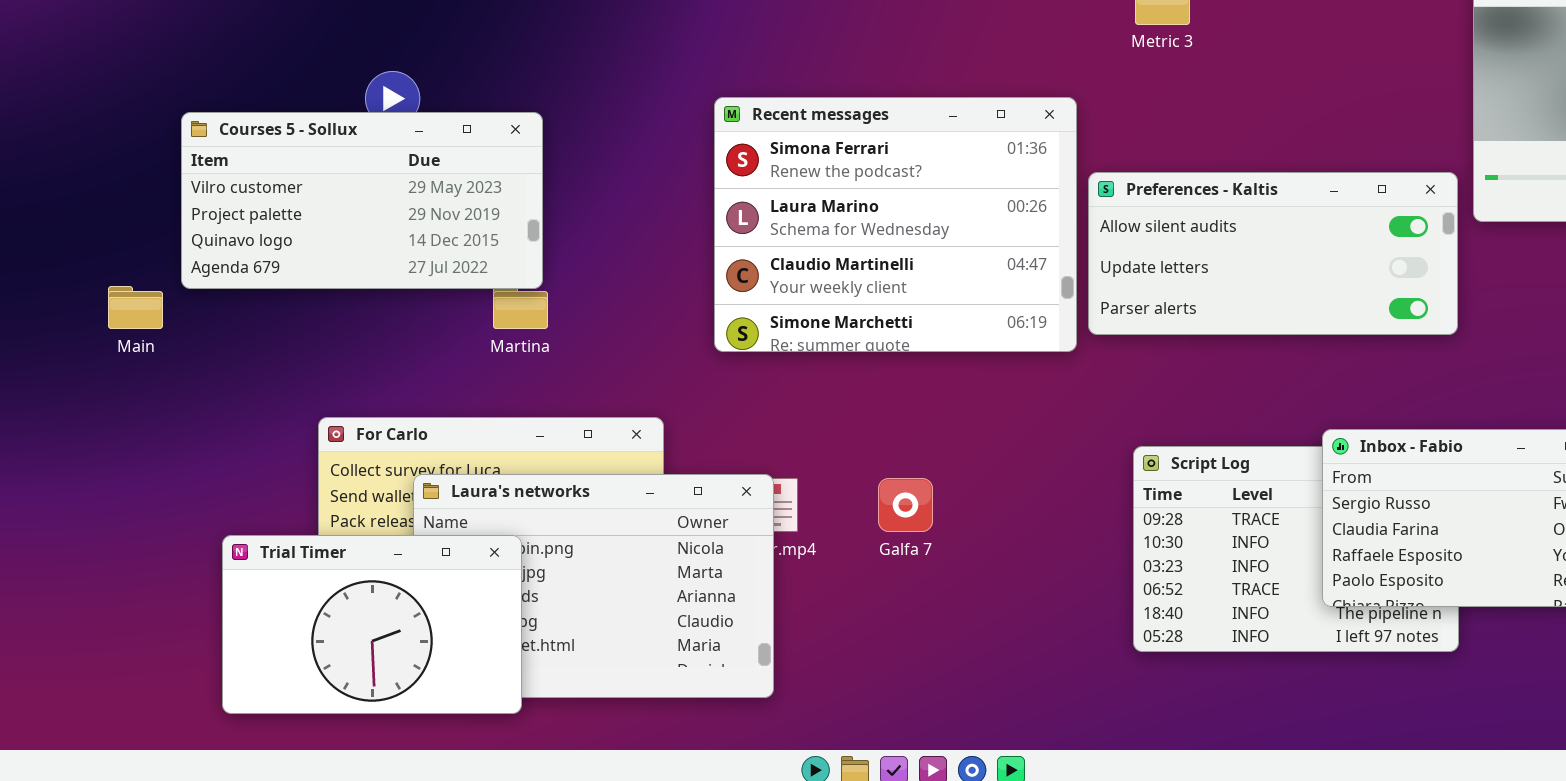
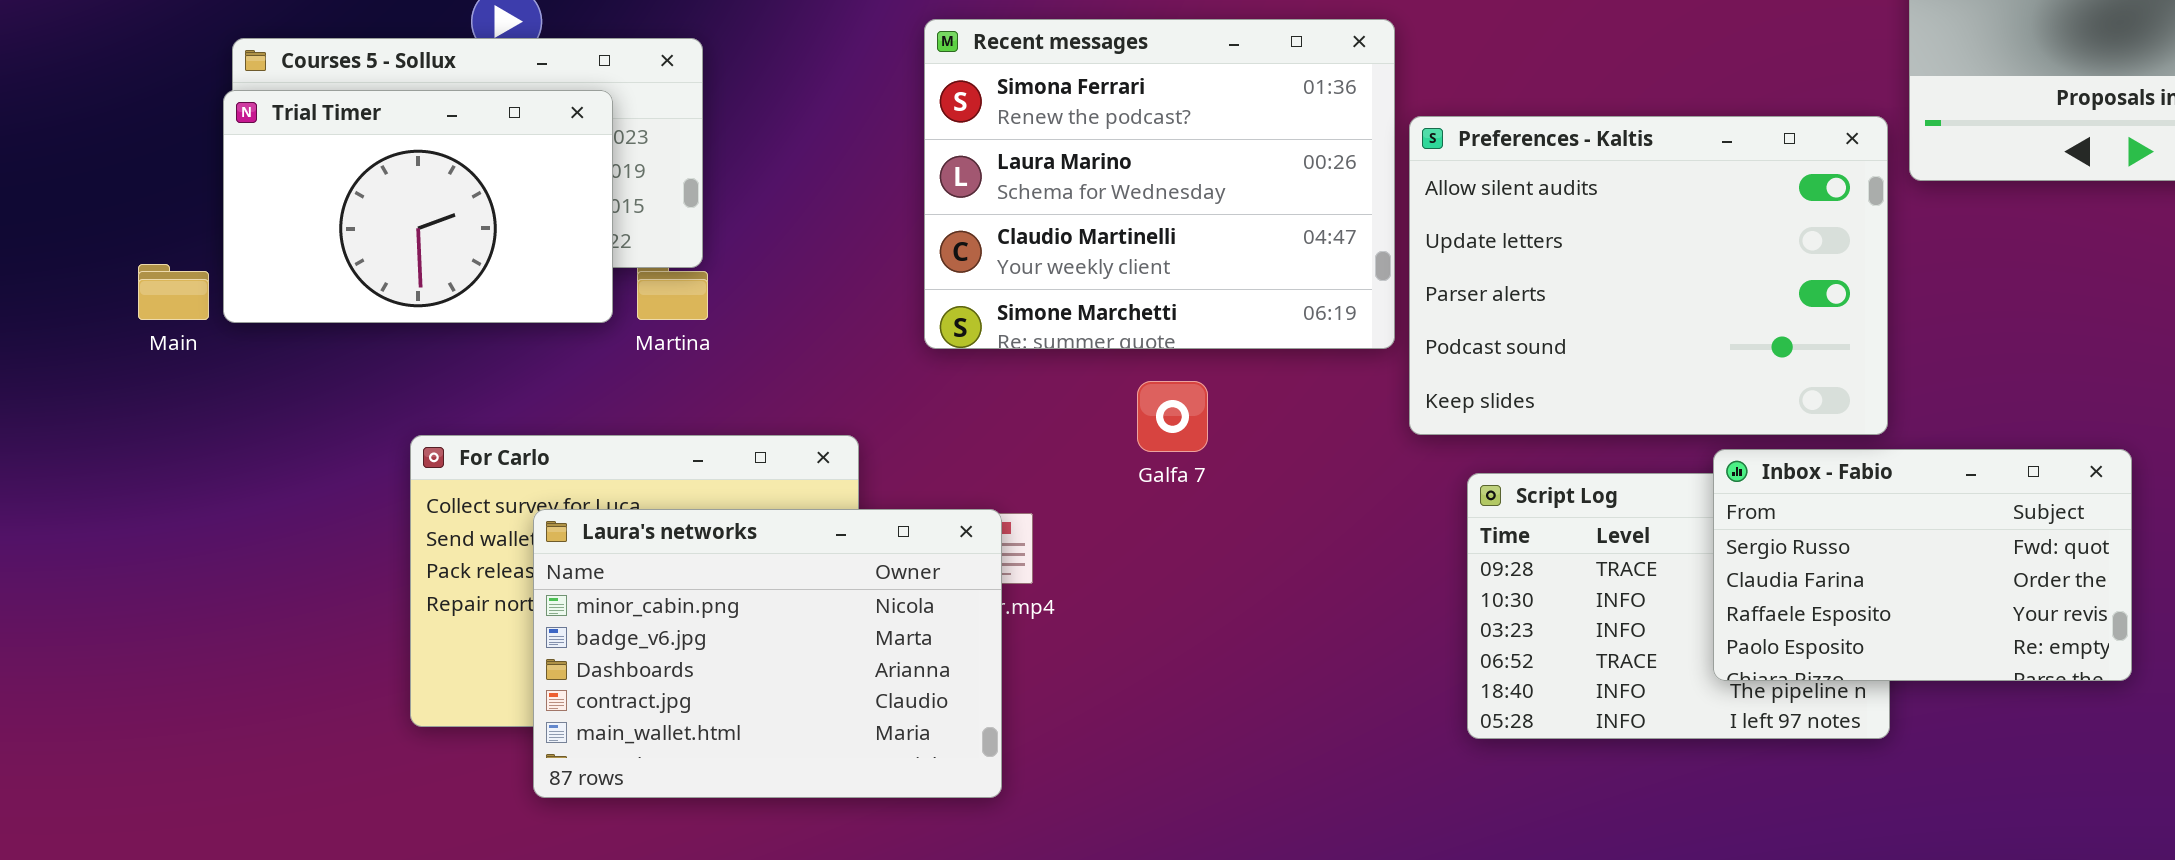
Preferences - Kaltis: [1088,172,1458,335] -> [1409,116,1888,435], resized
Galfa 7: [878,478,933,532] -> [1137,381,1208,452], moved
Trial Timer: [222,535,522,714] -> [223,90,613,323], moved

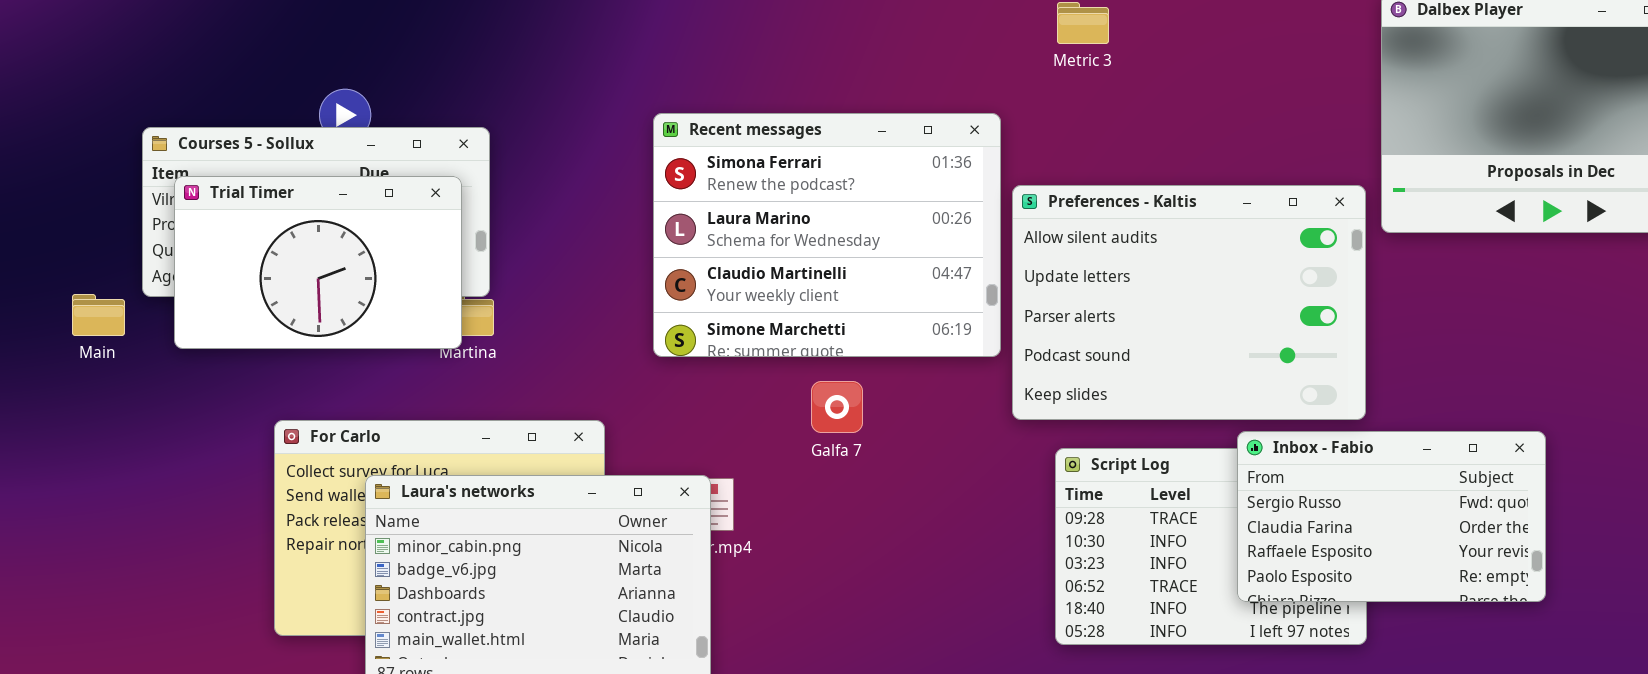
Trial Timer: [223,90,613,323] -> [174,176,462,349], moved

